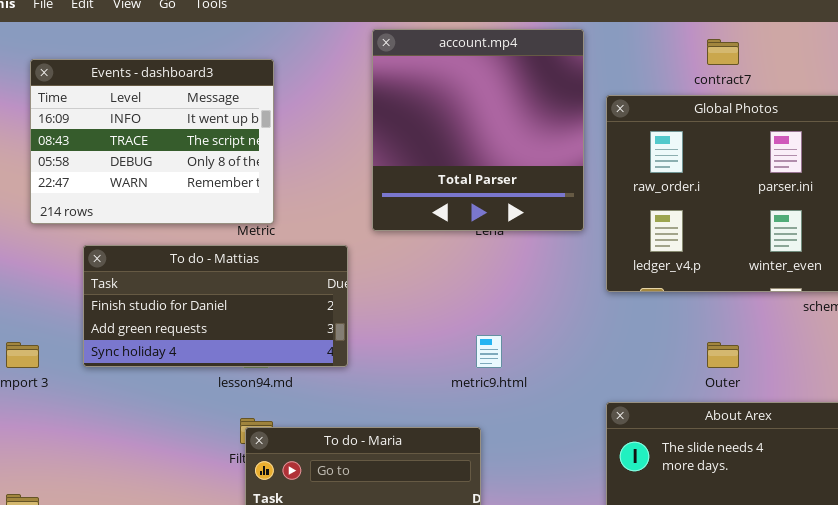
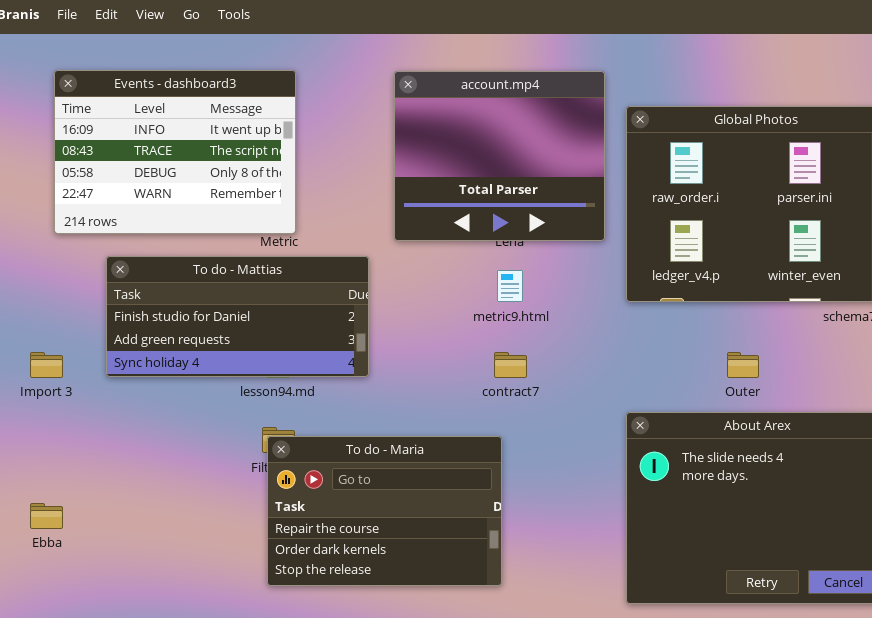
account.mp4: [372,29,584,231] -> [394,71,605,241], resized
contract7: [707,39,739,65] -> [494,352,527,378], moved
metric9.html: [476,335,502,368] -> [497,270,523,302], moved

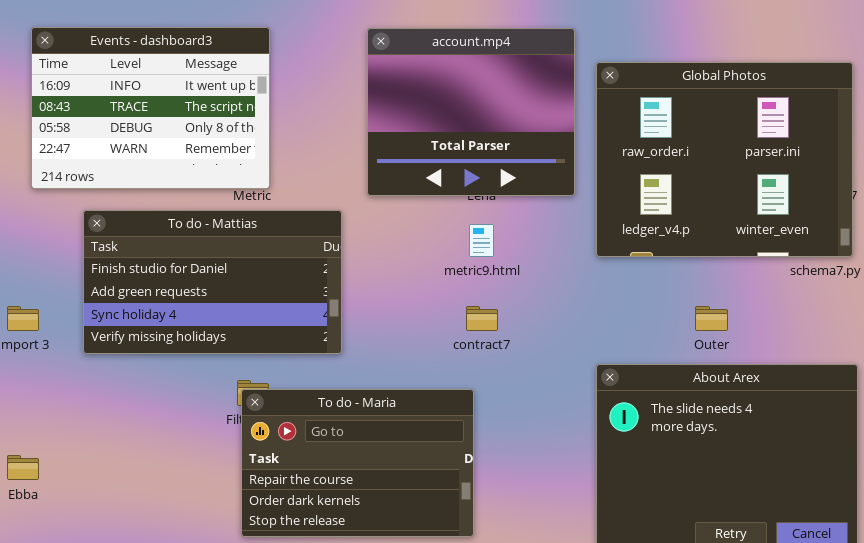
To do - Mattias: [106,256,369,377] -> [83,210,342,354], resized

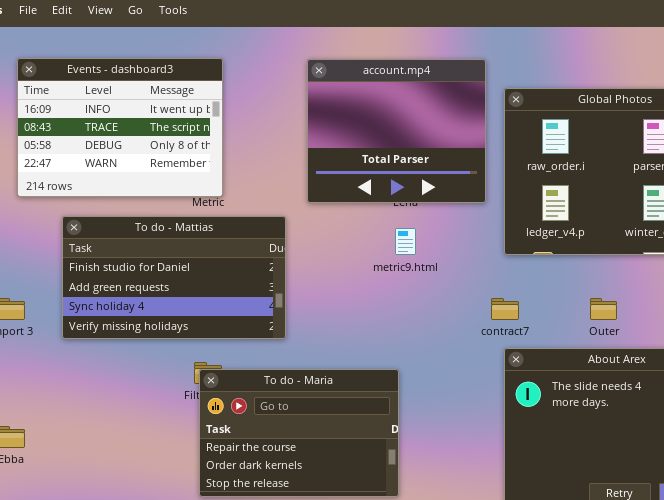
contract7: [466,306,498,331] -> [491,298,519,320], moved

